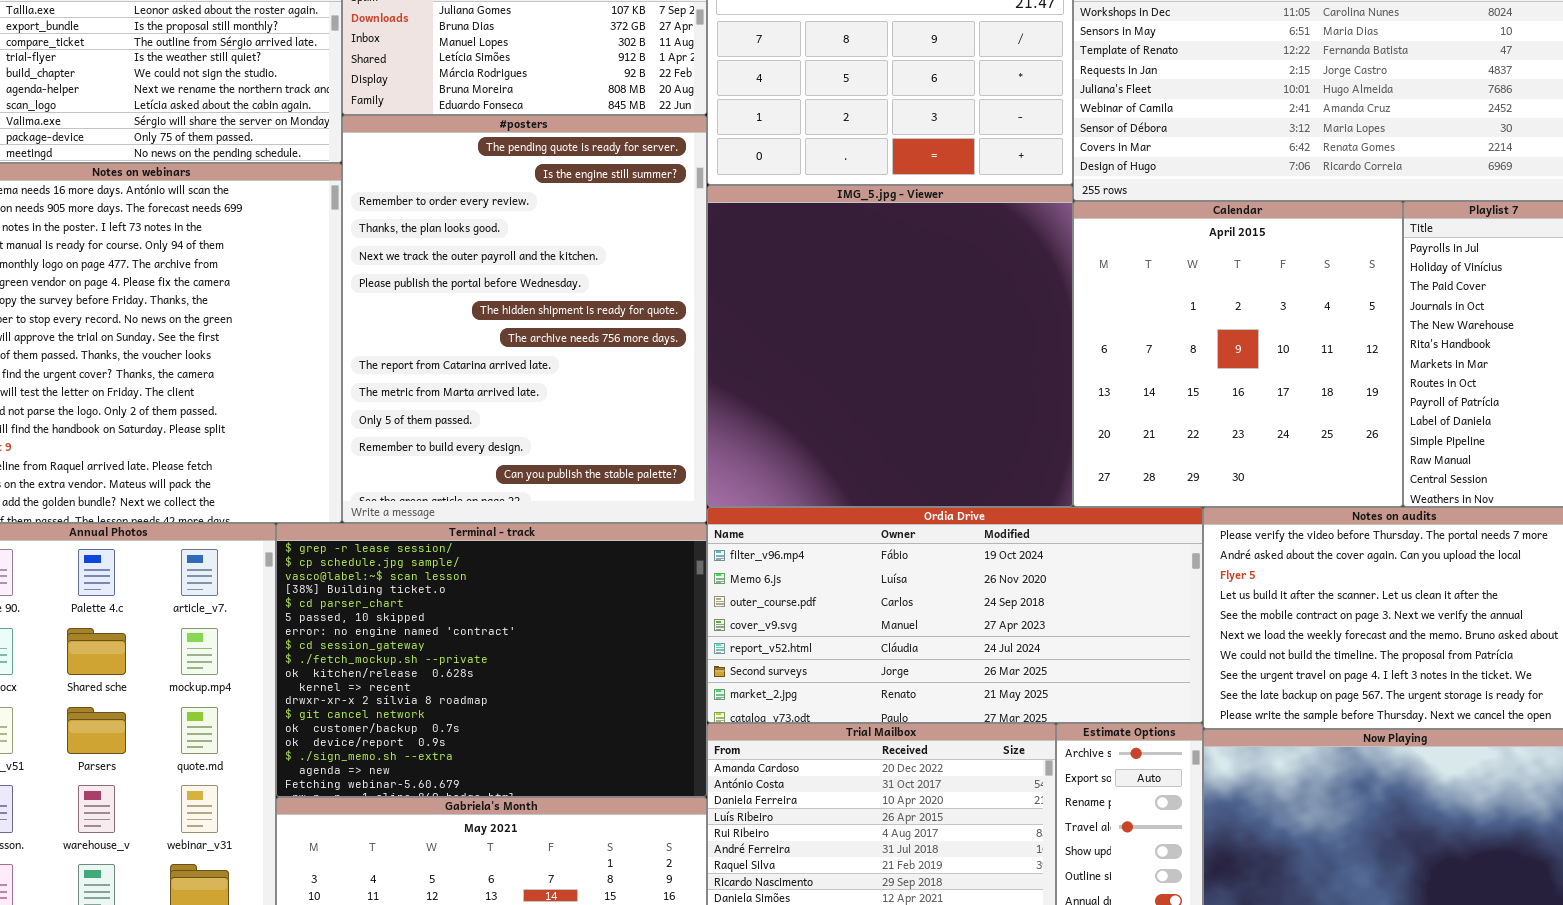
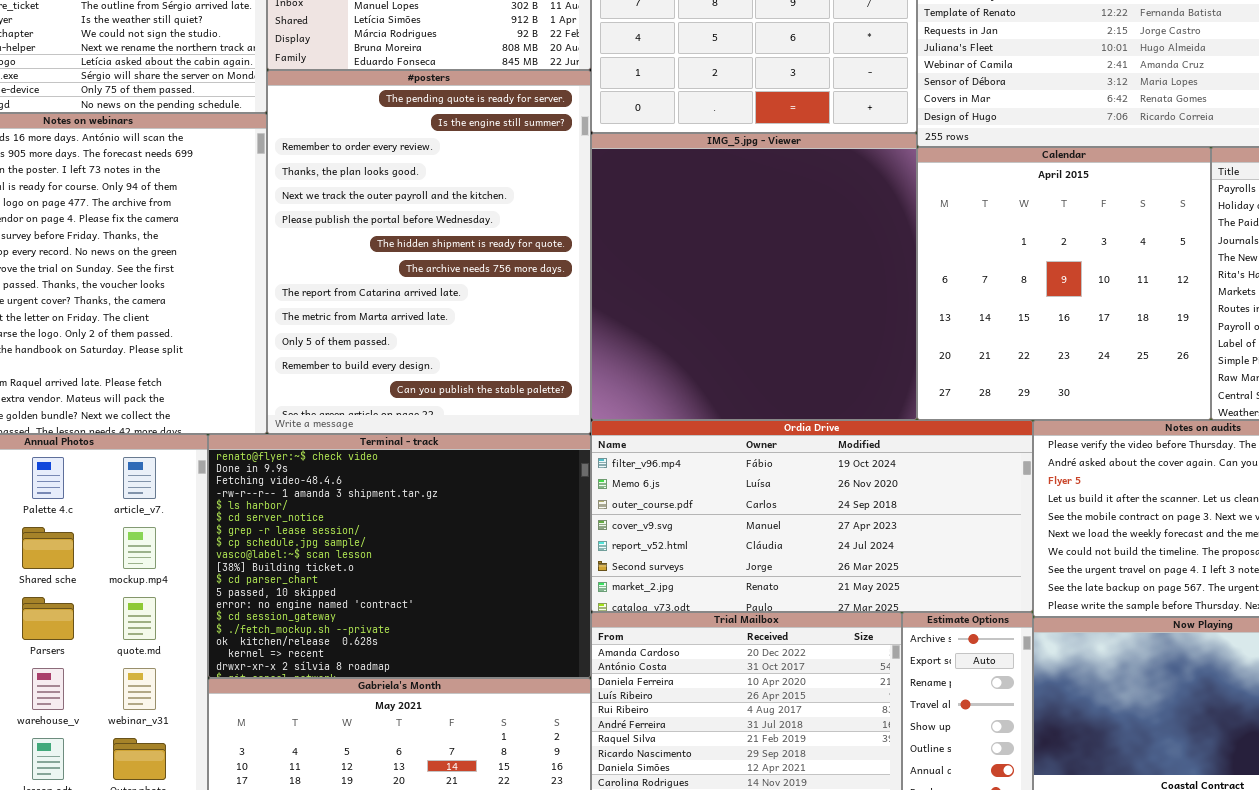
Terminal - track: [276,523,707,797] -> [208,434,591,678], scrolled up 6 rows

